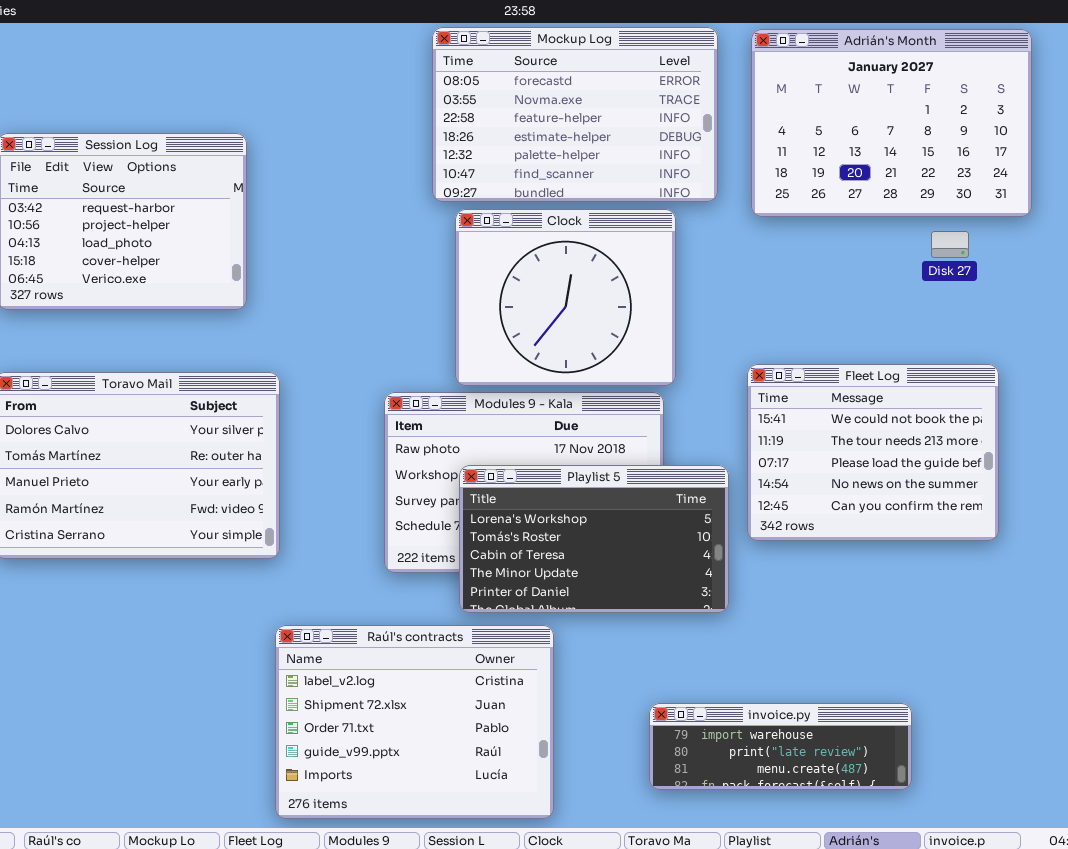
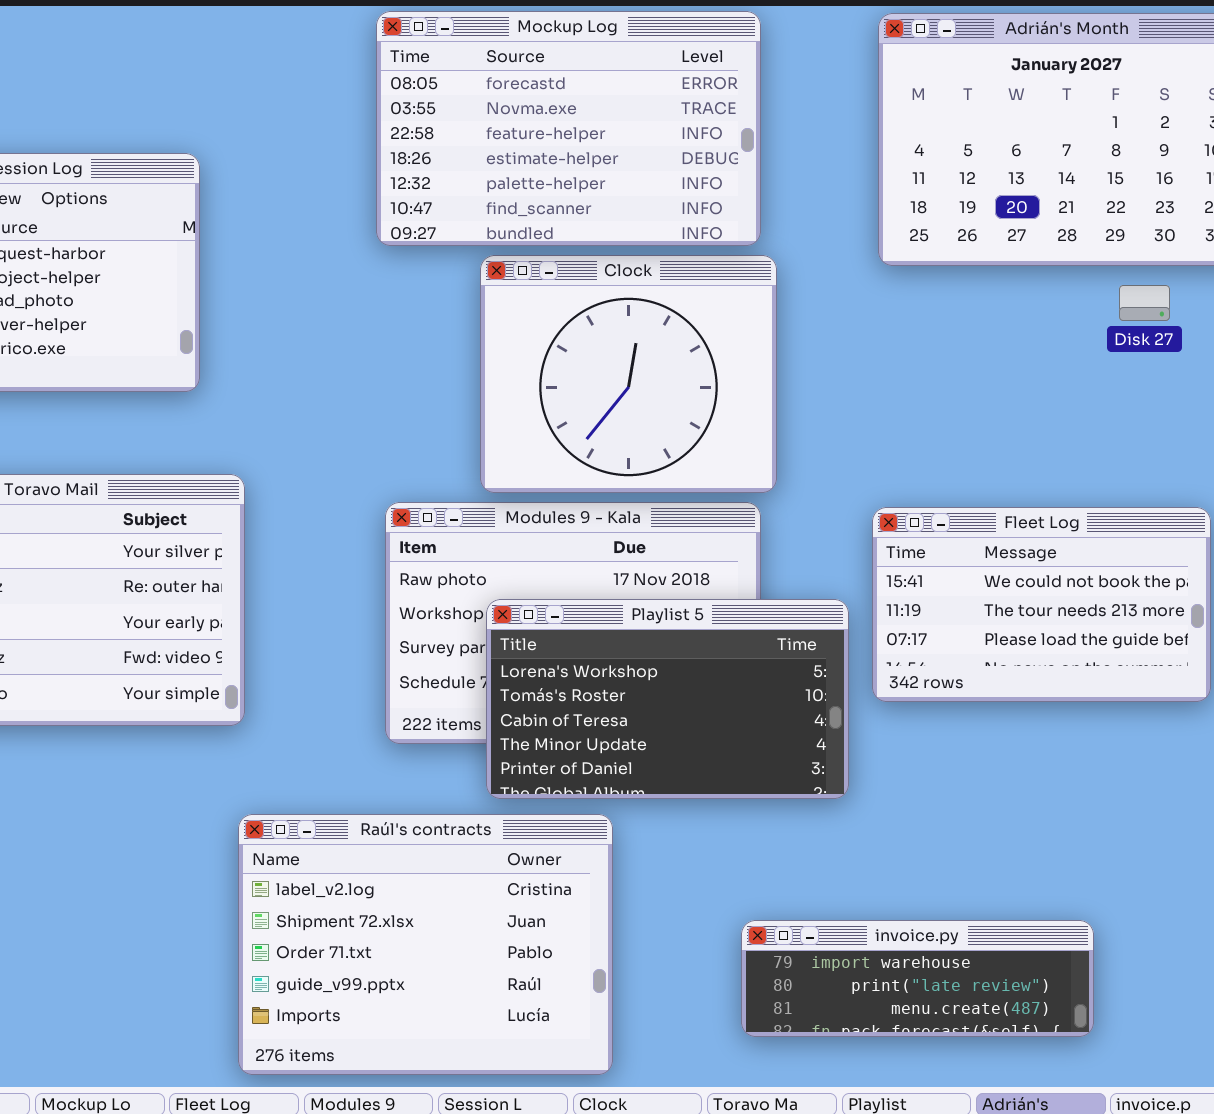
Mockup Log: [432,27,718,202] -> [376,11,761,246], moved
Fleet Log: [747,364,999,541] -> [872,507,1211,702], resized

